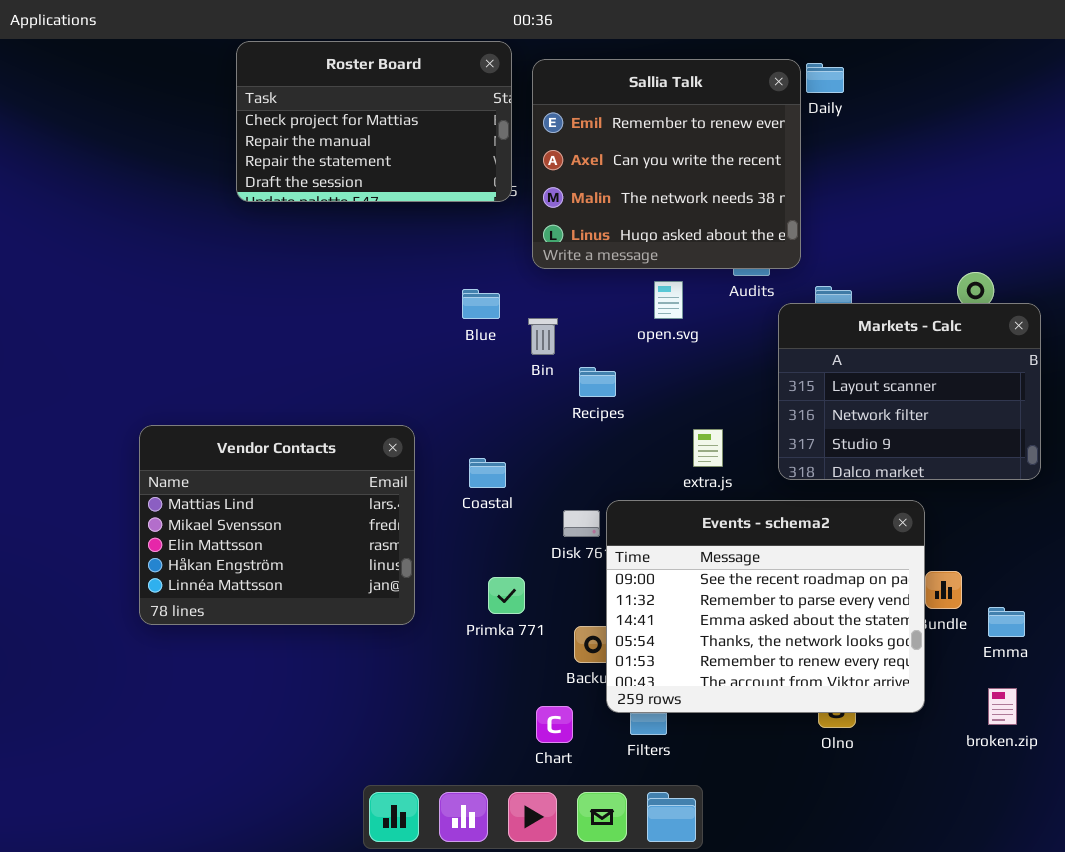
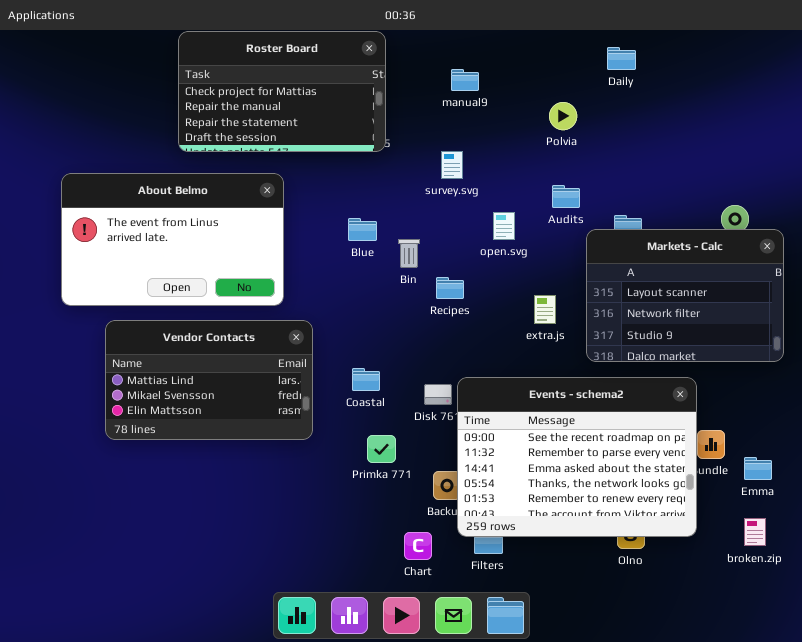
Sallia Talk: [532,59,801,269] -> none, closed
About Belmo: none -> [61,173,284,306], opened
Vendor Contacts: [139,425,415,625] -> [105,320,313,440], resized
extra.js: [693,429,723,467] -> [534,295,556,324], moved
Coastal: [469,458,506,488] -> [352,368,380,391], moved

